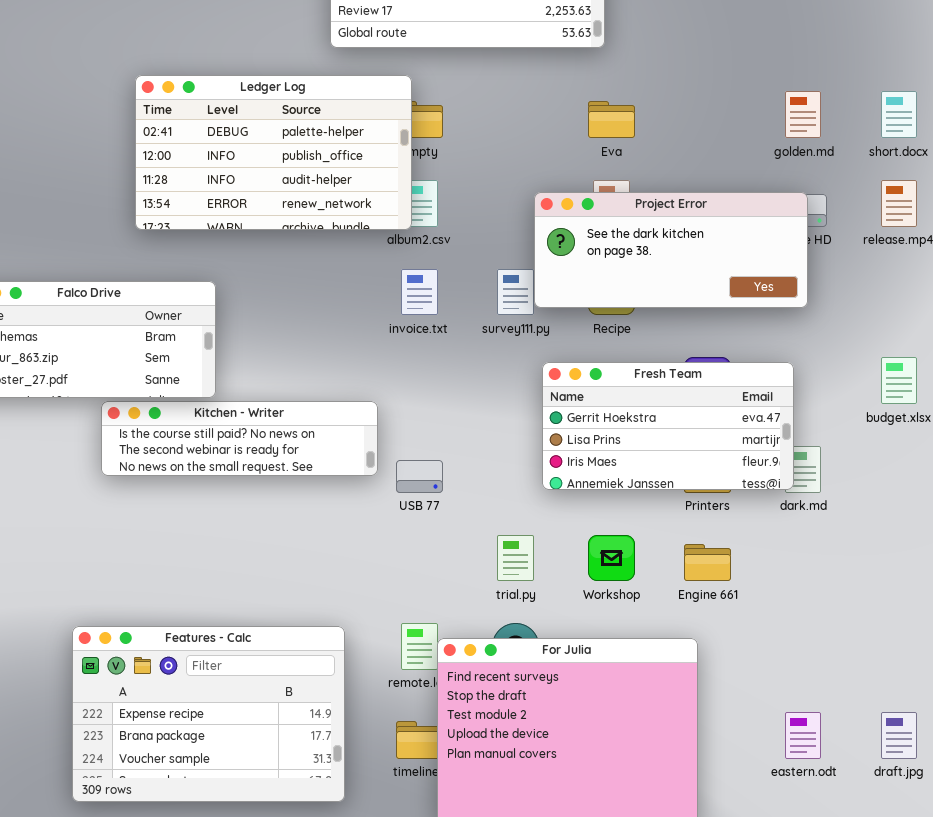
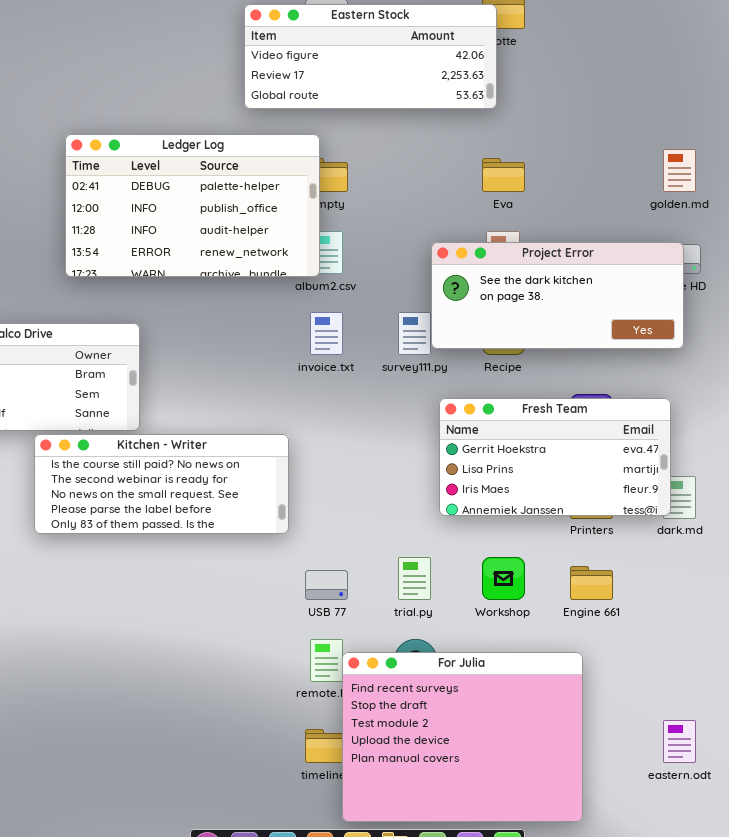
Kitchen - Writer: [101,401,378,476] -> [34,434,289,534], resized
USB 77: [396,460,443,493] -> [305,570,348,600], moved
Features - Calc: [72,626,345,802] -> none, closed

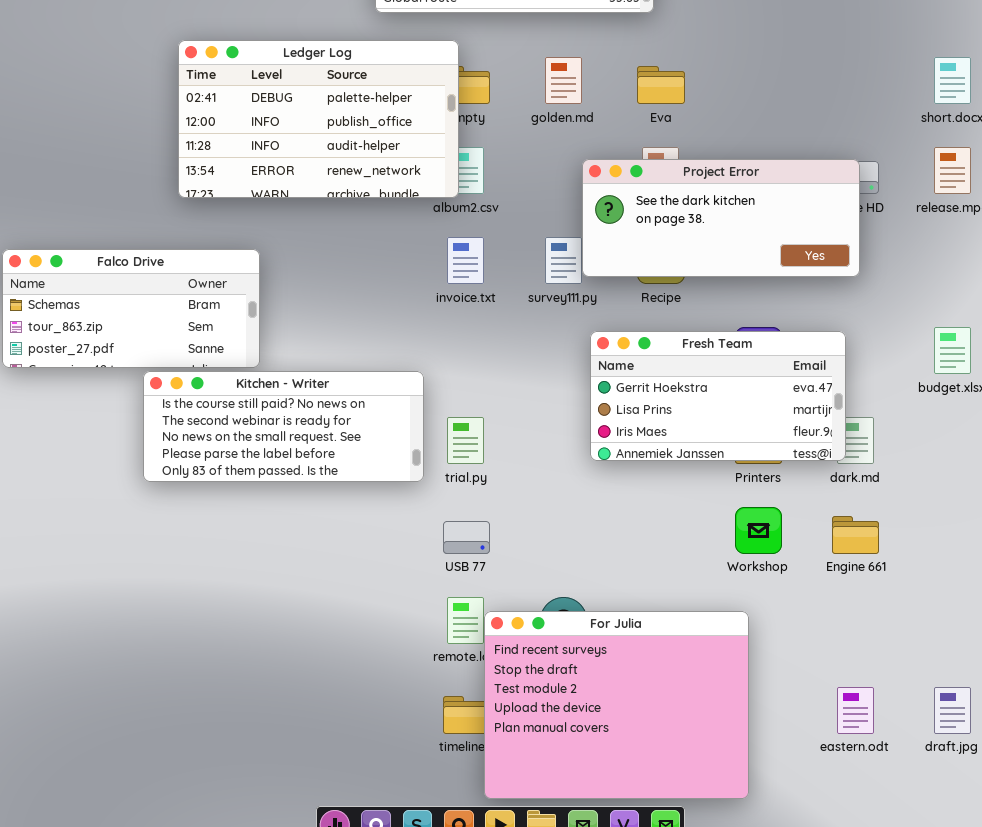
golden.md: [663,149,696,192] -> [545,57,582,104], moved
trial.py: [398,557,431,600] -> [447,417,484,464], moved
Workshop: [482,557,525,600] -> [735,507,782,554], moved
Engine 661: [570,566,613,600] -> [832,516,879,554], moved

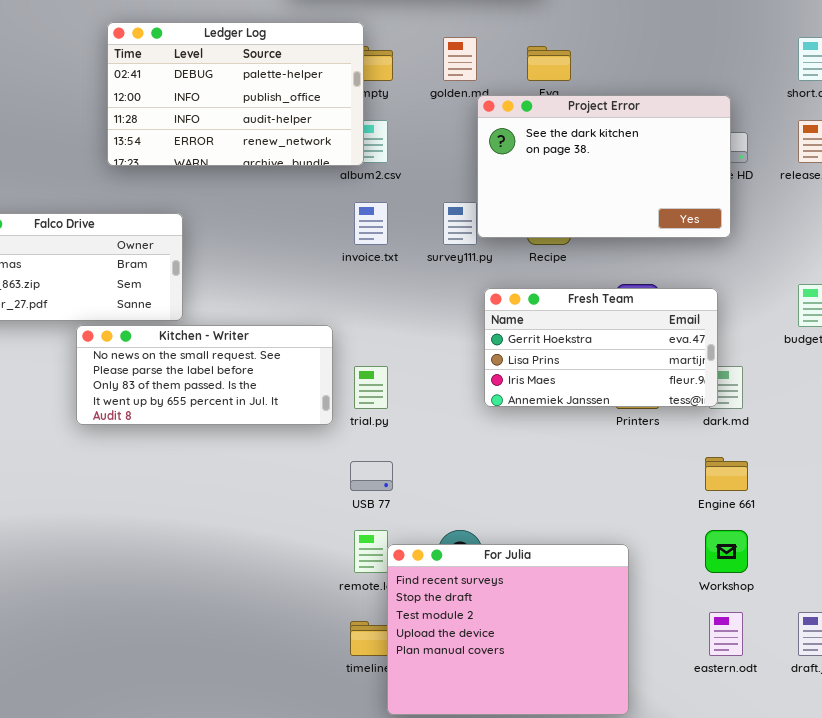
Project Error: [582,159,860,277] -> [477,95,731,238], resized
Kitchen - Writer: [143,371,424,482] -> [76,325,333,425], scrolled down 2 rows
Workshop: [735,507,782,554] -> [705,530,748,573], moved

